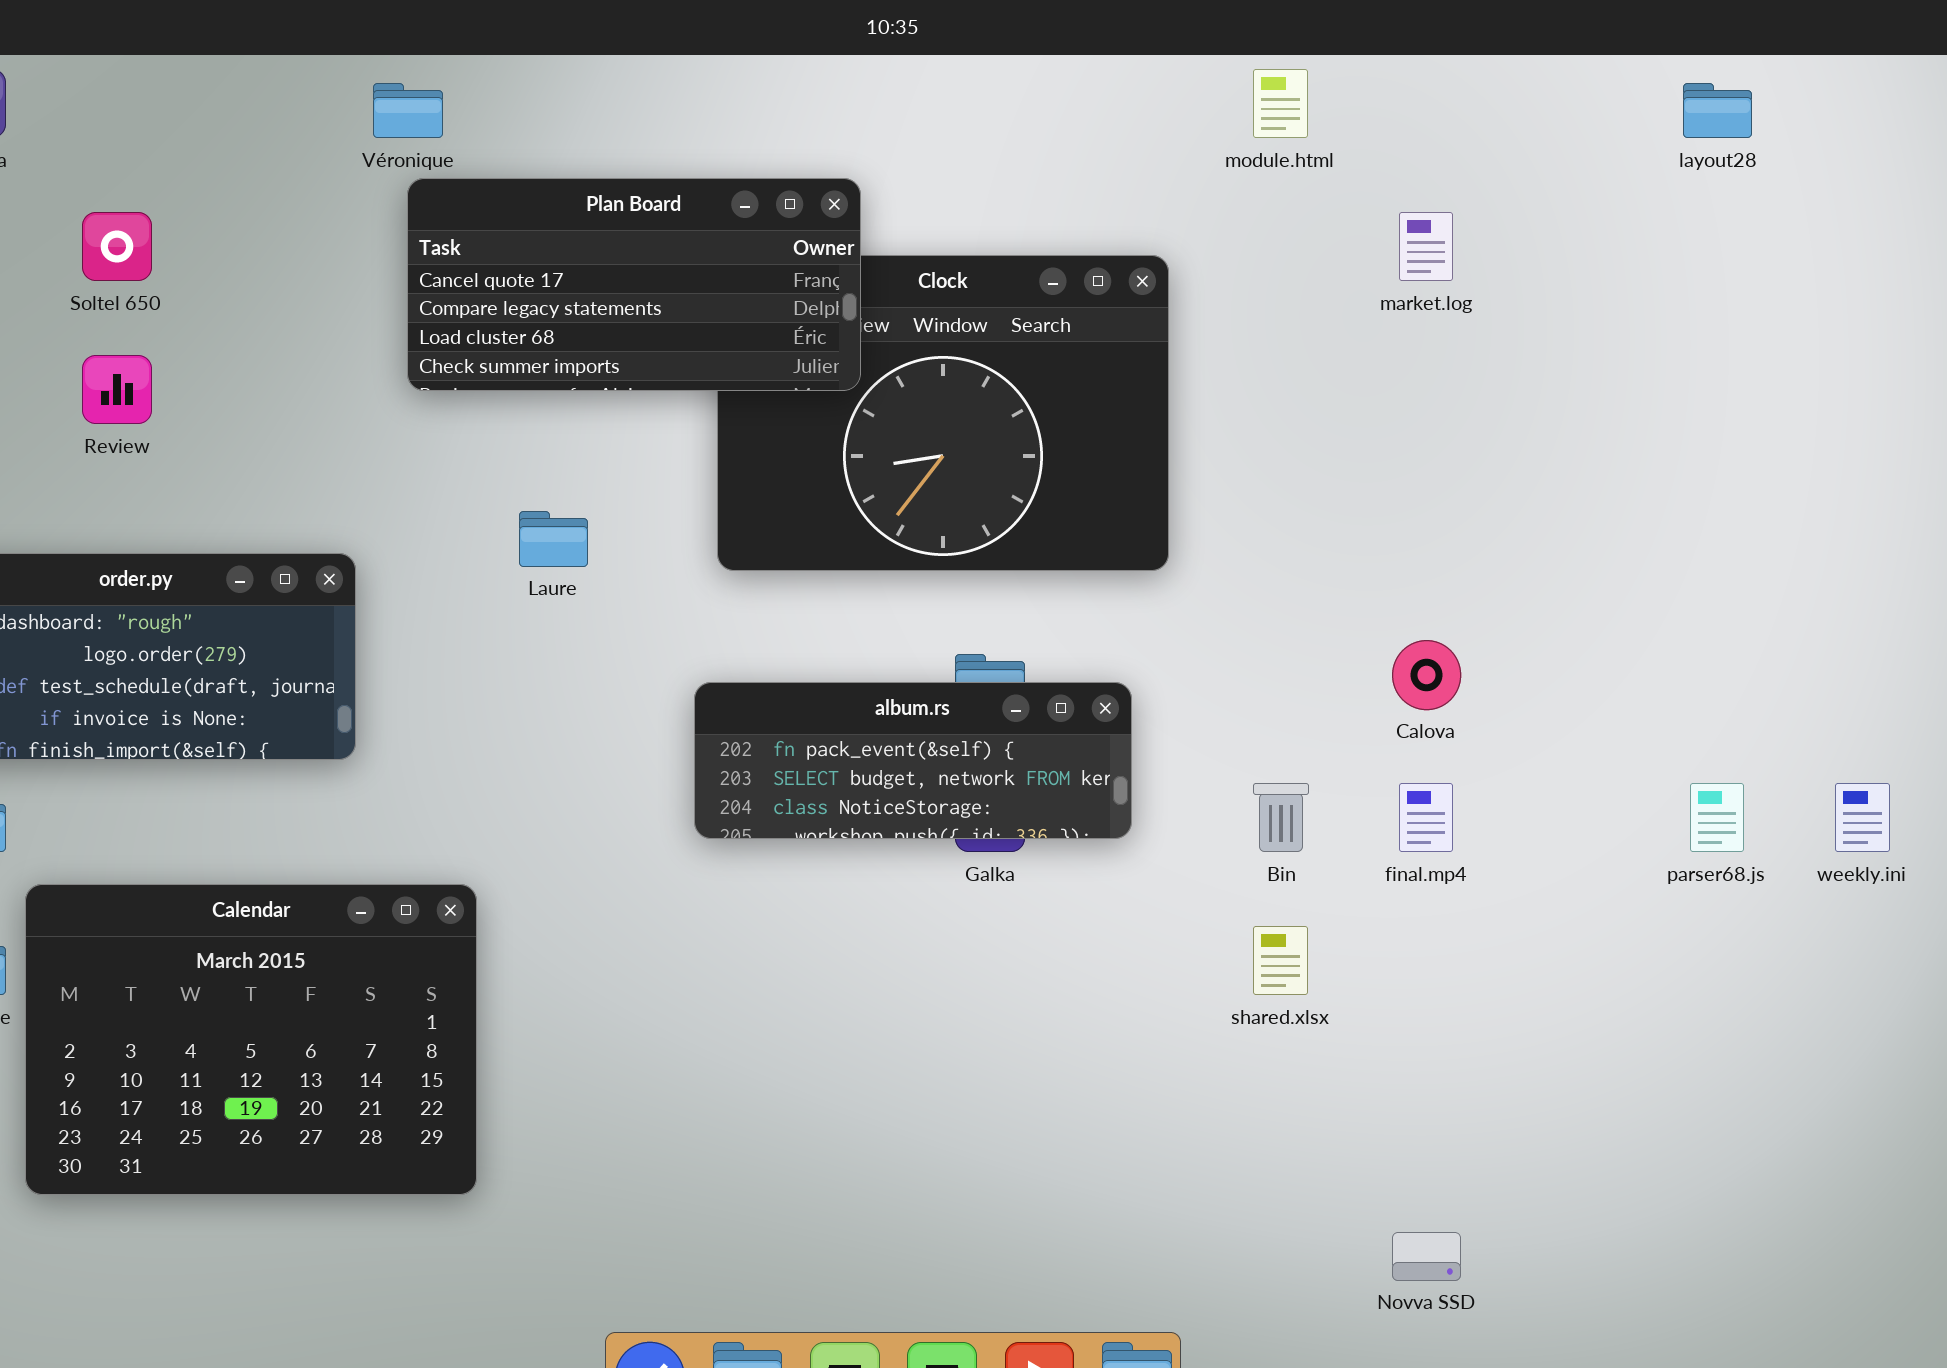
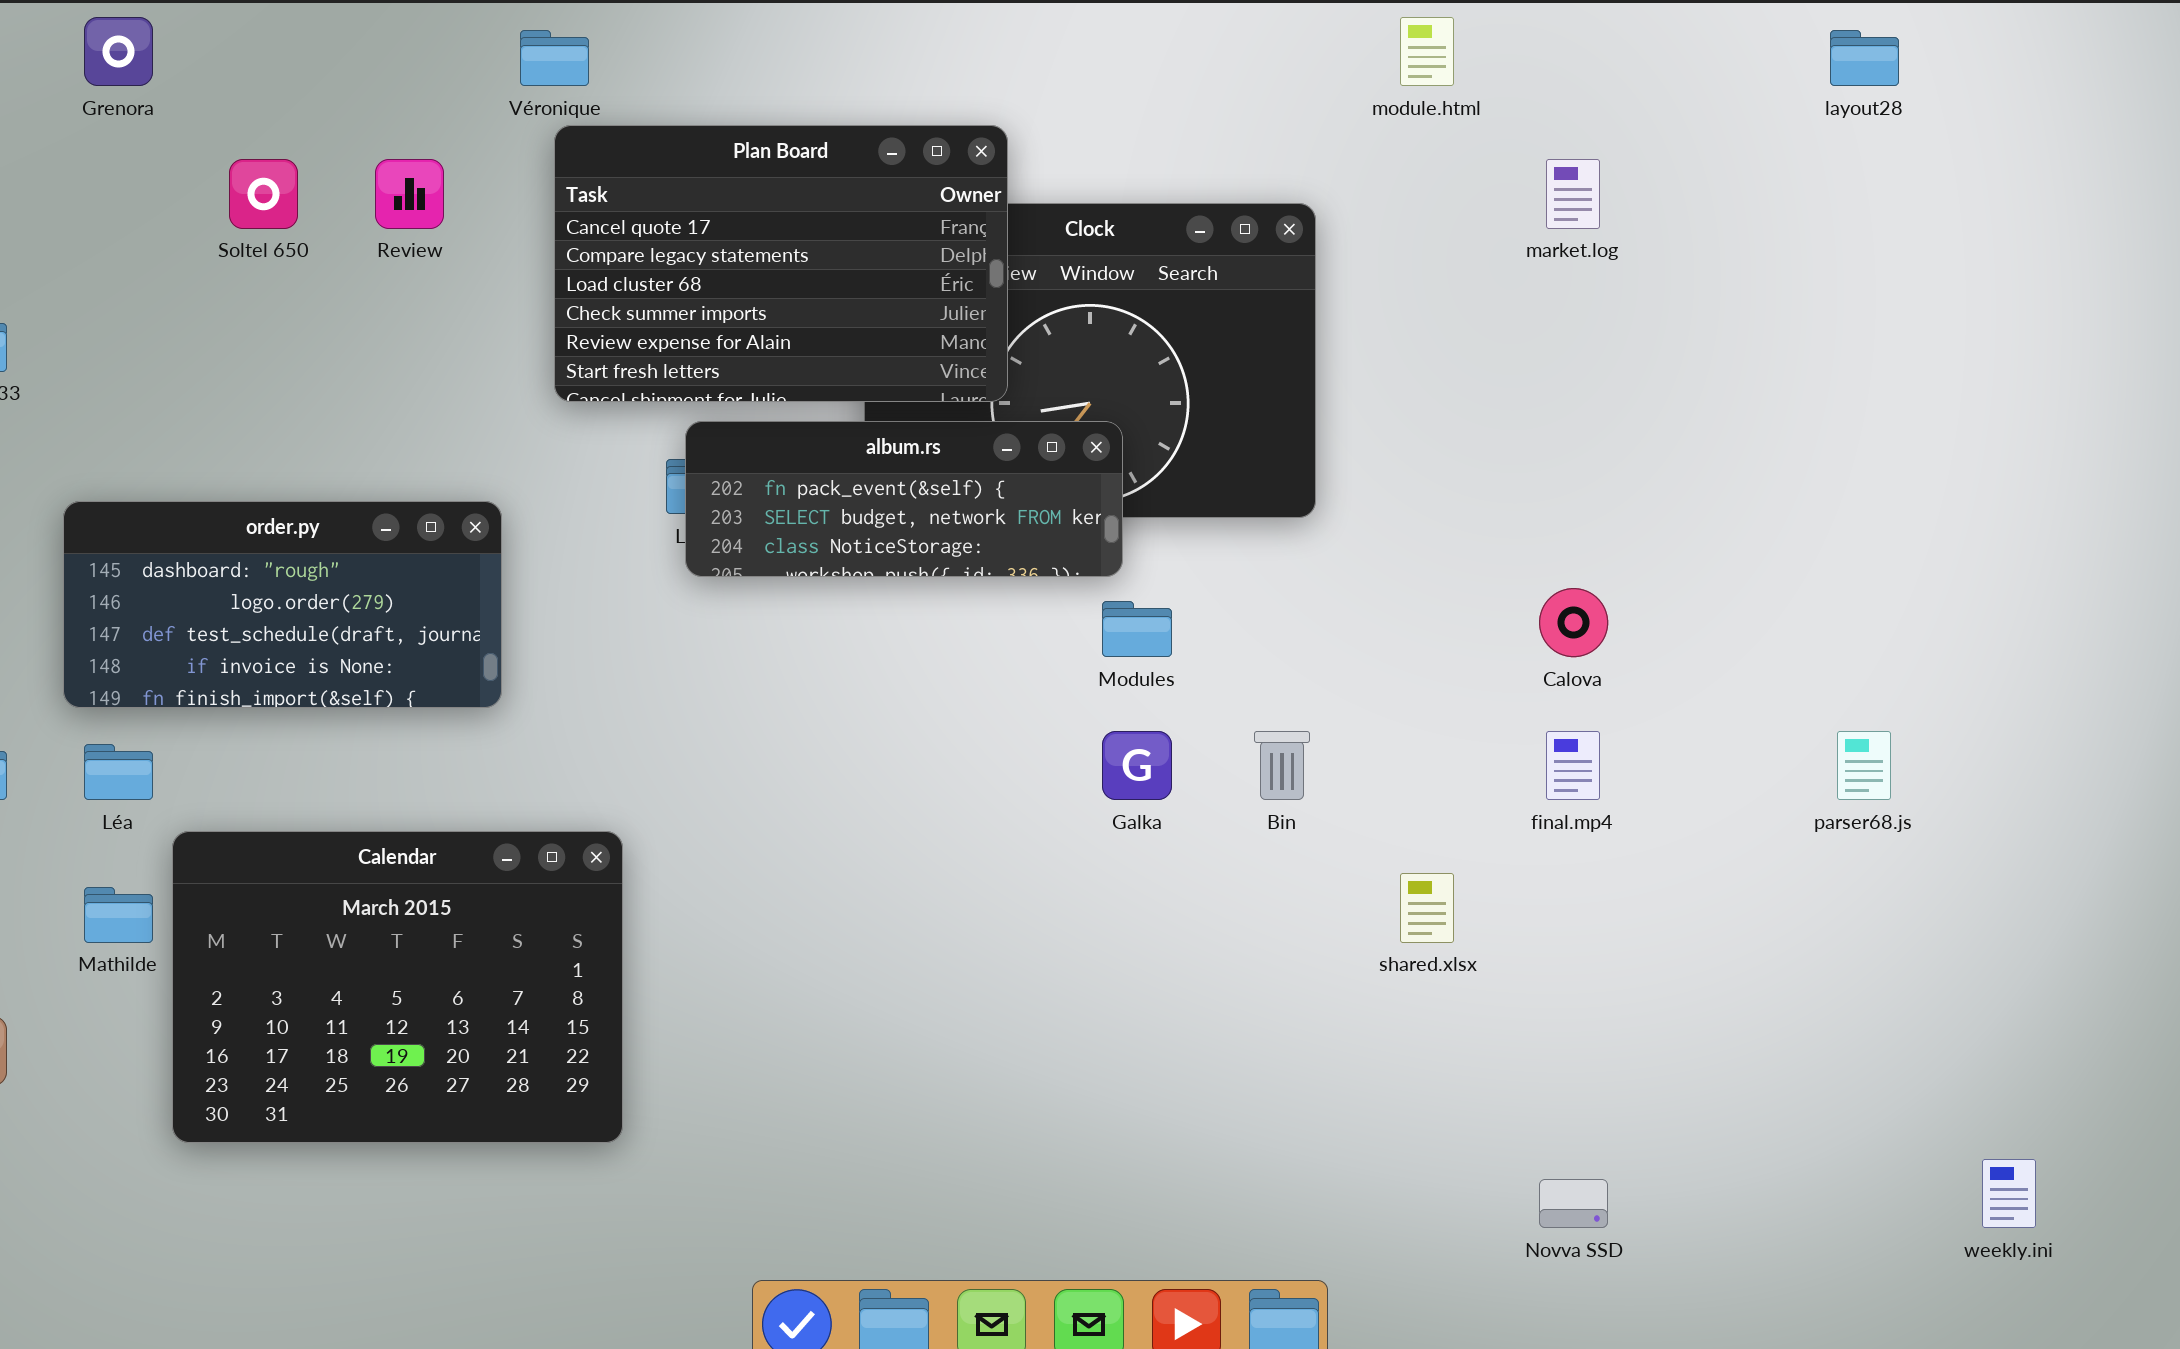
Plan Board: [407,178,861,391] -> [554,125,1008,402], resized
Review: [82,355,152,424] -> [375,159,444,229], moved
album.rs: [694,682,1132,839] -> [685,421,1123,577], moved
Bin: [1253,783,1309,852] -> [1254,731,1310,800], moved
weekly.ini: [1835,783,1890,852] -> [1982,1159,2036,1228], moved

